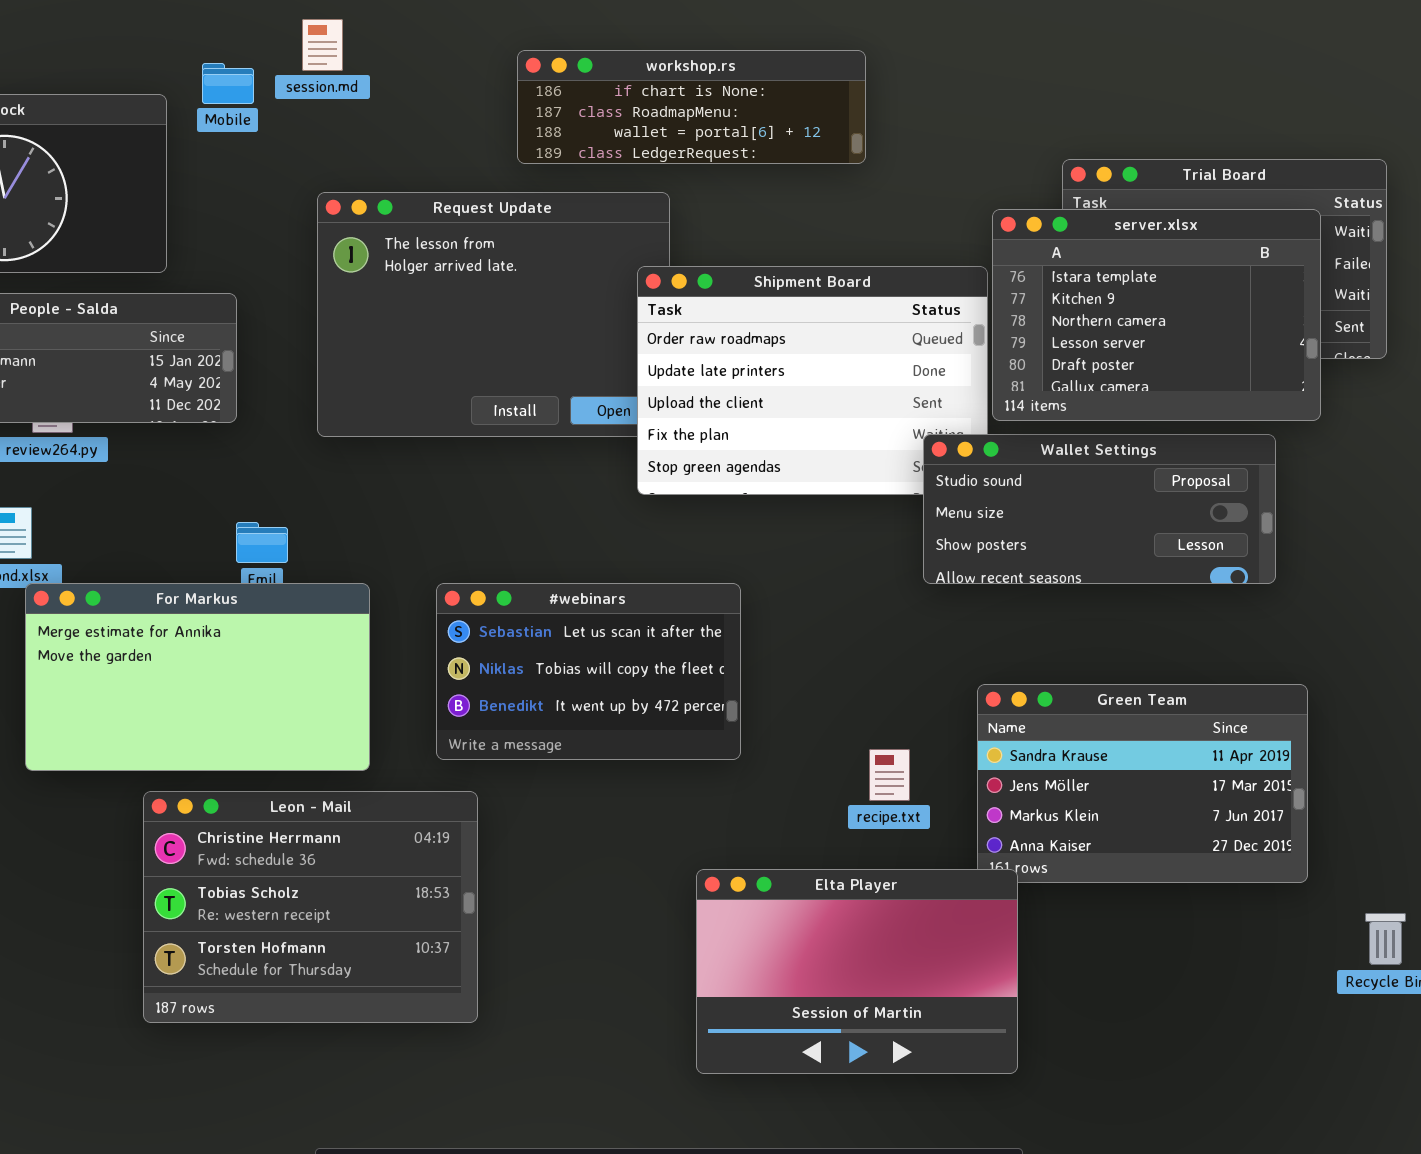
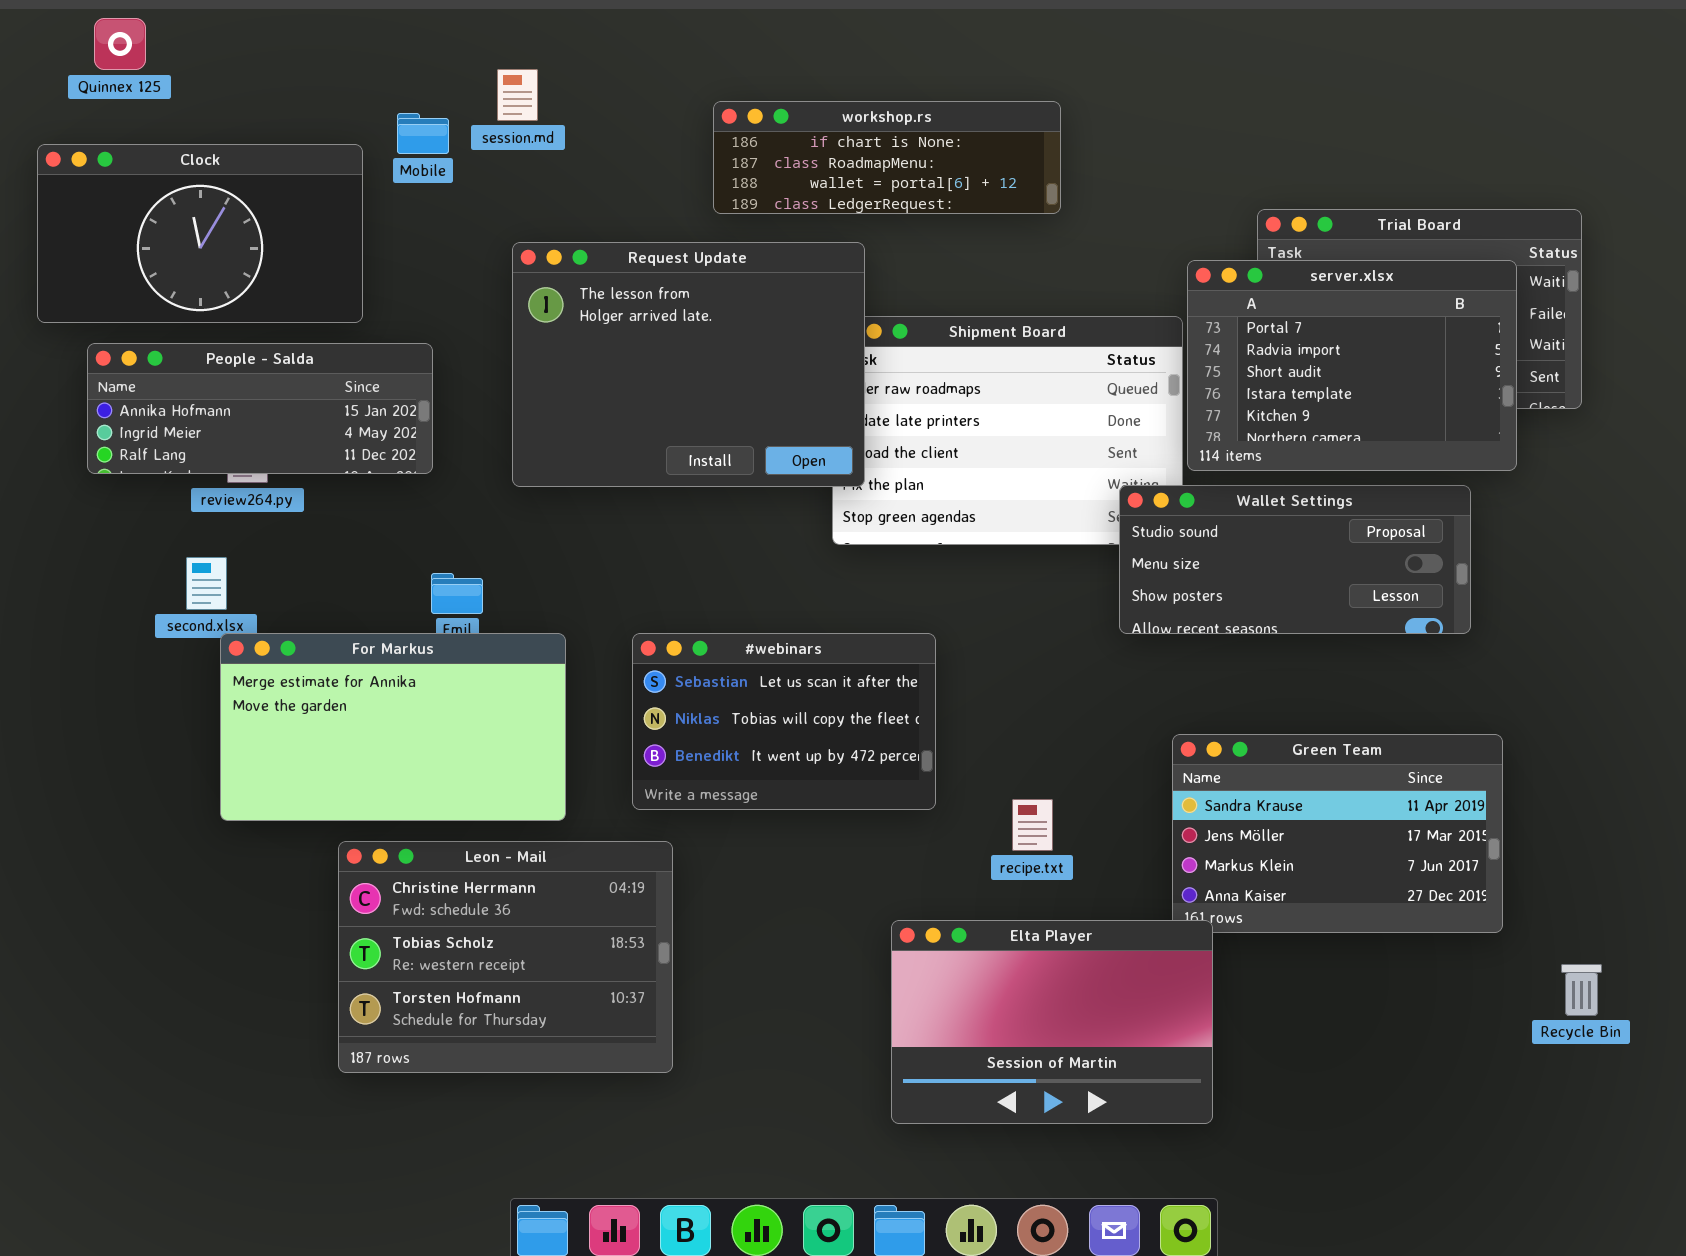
Request Update: [317,192,670,437] -> [512,242,865,487], raised
server.xlsx: [992,209,1321,421] -> [1187,260,1517,471], scrolled up 3 rows
recipe.txt: [869,749,910,801] -> [1012,799,1053,851], moved

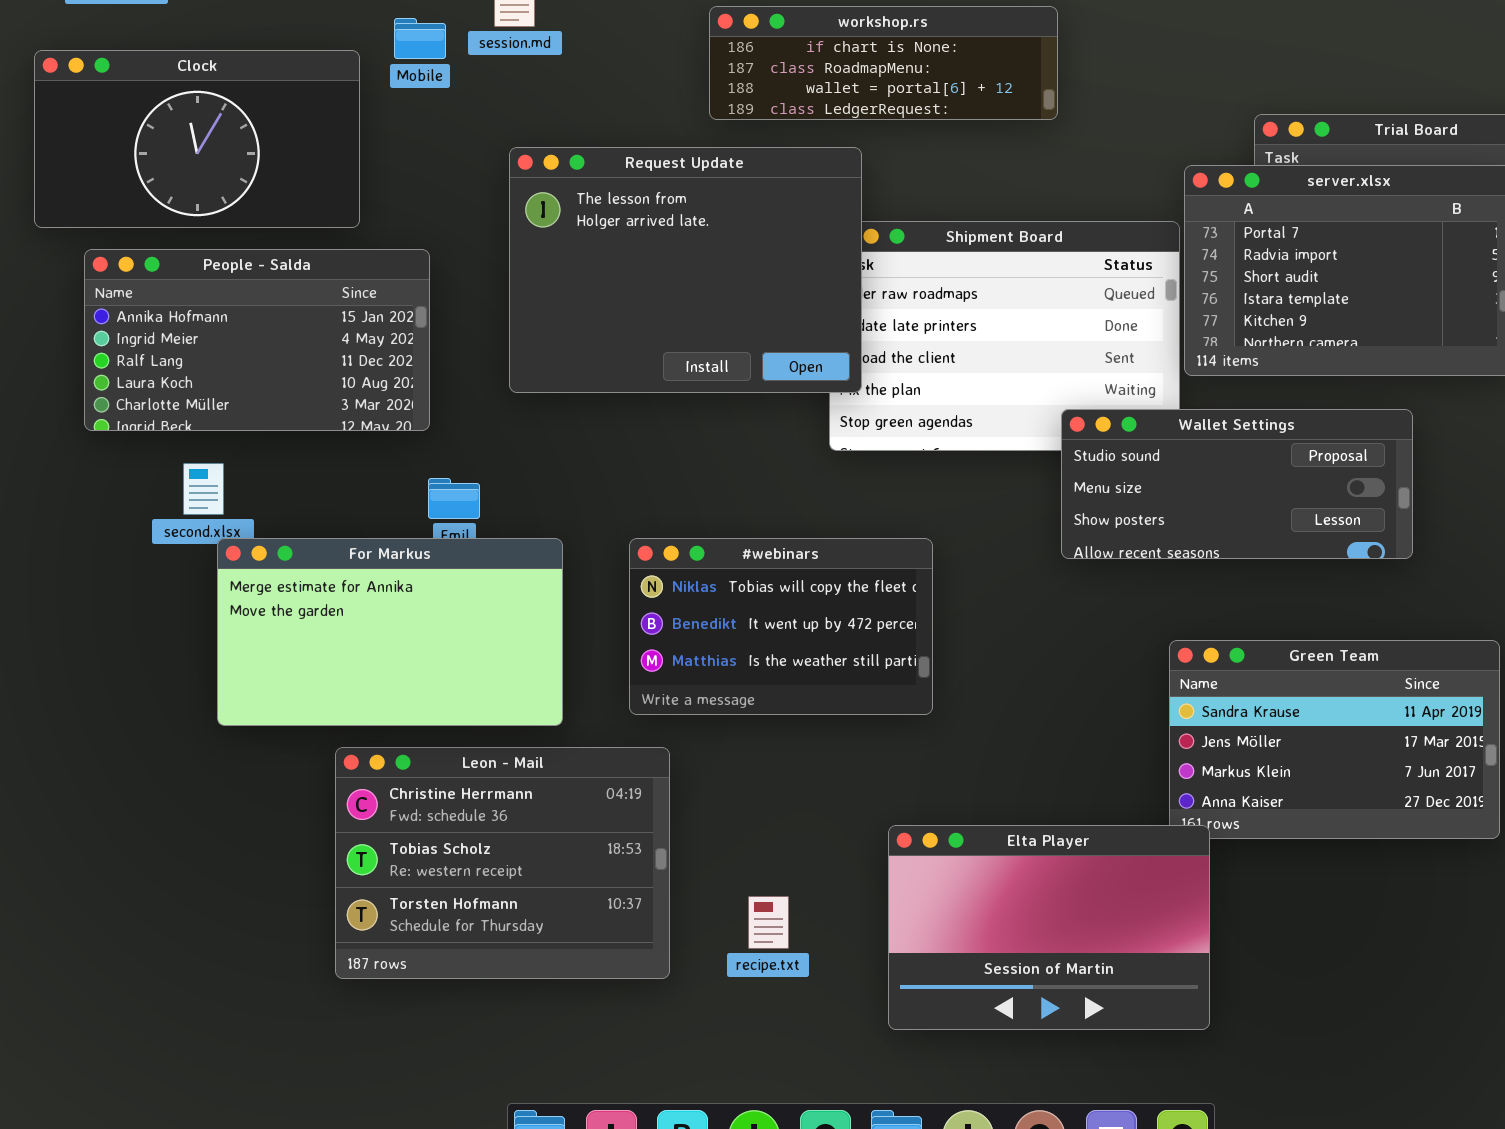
People - Salda: [87,343,433,474] -> [84,249,430,431], resized
Wallet Settings: [1119,485,1471,634] -> [1061,409,1413,559], moved
#webinars: [632,633,936,810] -> [629,538,933,715], scrolled down 1 row
recipe.txt: [1012,799,1053,851] -> [748,896,789,949], moved

